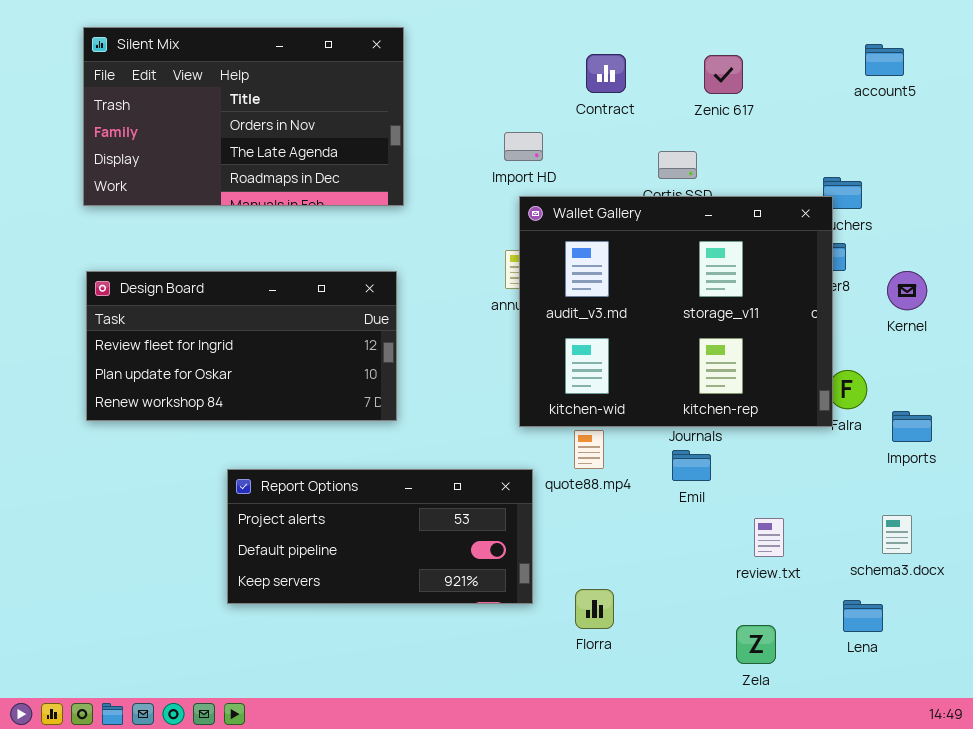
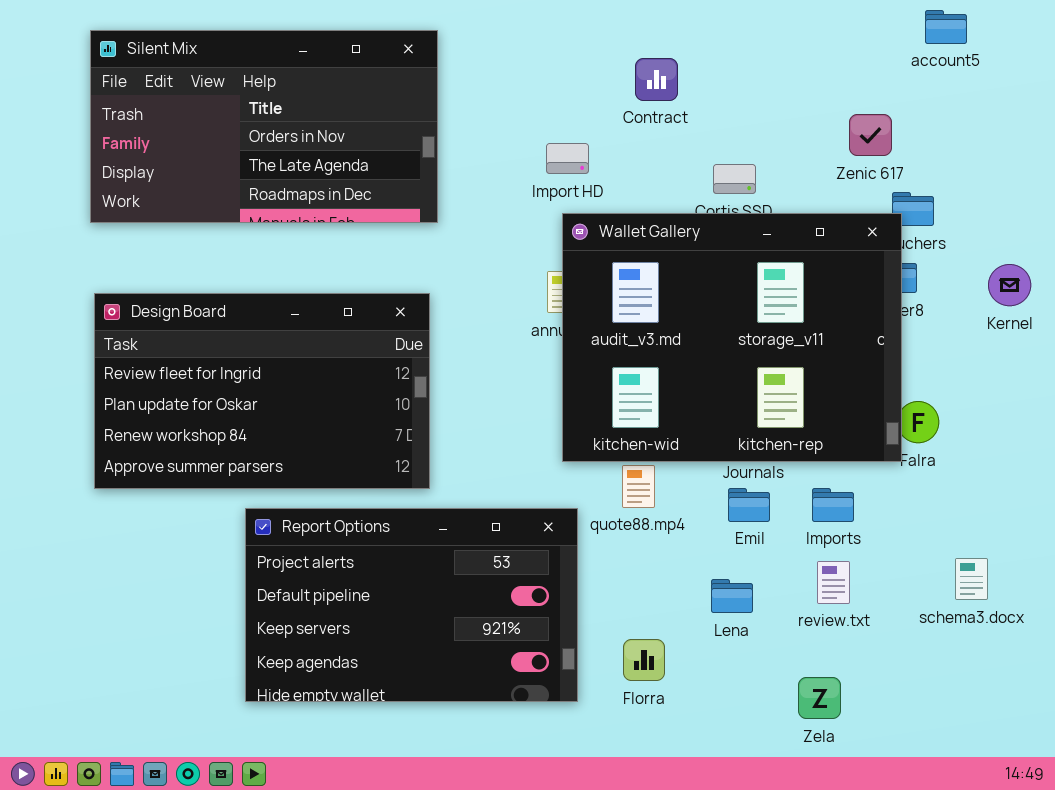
account5: [865,44,904,76] -> [925,10,967,44], moved
Zenic 617: [704,55,743,94] -> [849,114,892,156], moved
Design Board: [86,271,397,421] -> [94,293,430,489], resized
Kernel: [887,271,927,310] -> [988,264,1031,306], moved
Imports: [892,411,932,442] -> [812,488,854,522], moved
Report Options: [227,469,533,604] -> [245,508,578,702], resized
Lena: [843,600,883,632] -> [711,579,753,613], moved

